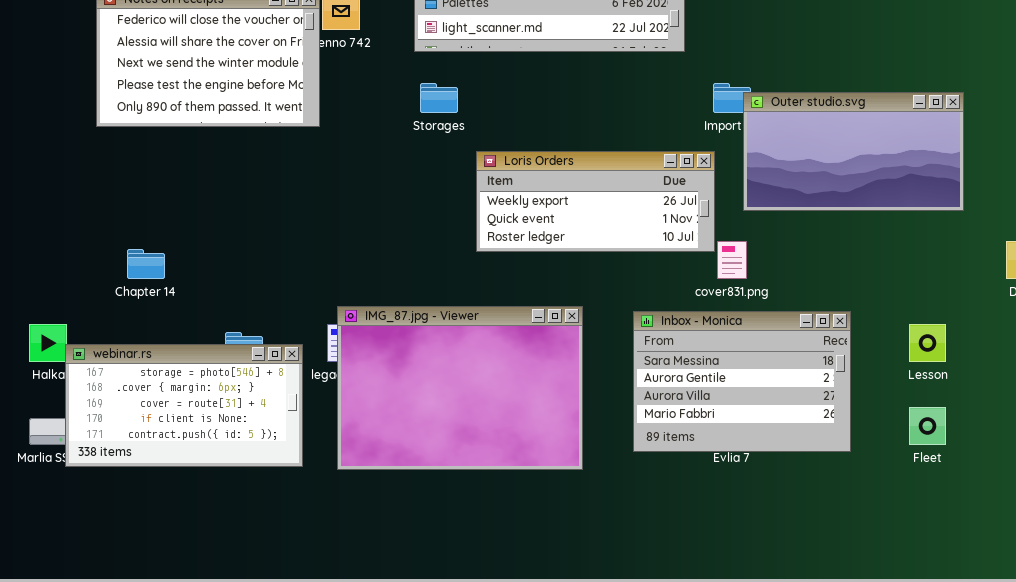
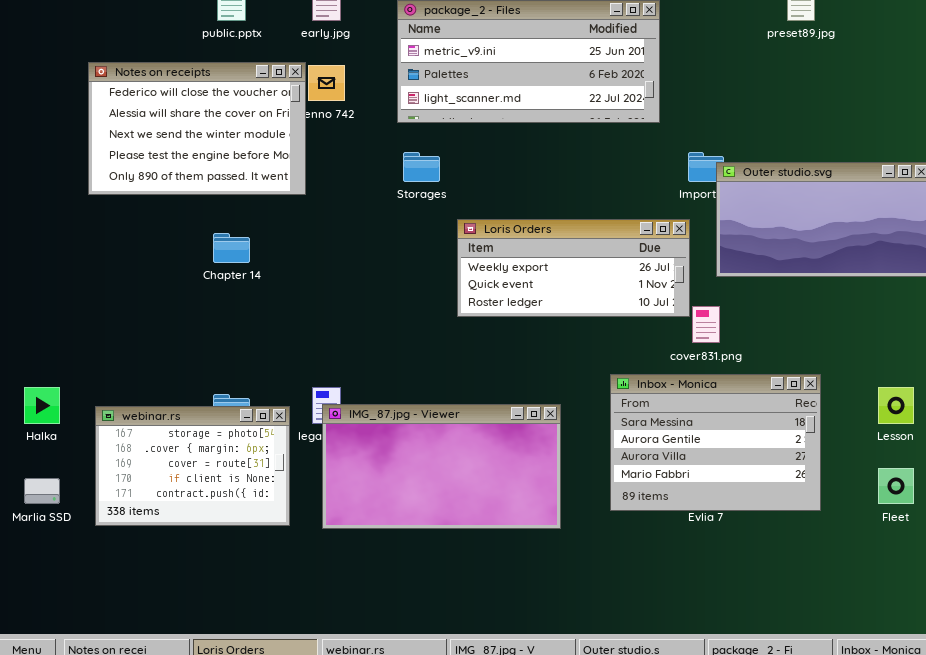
Chapter 14: [127,249,165,279] -> [213,233,250,263], moved
IMG_87.jpg - Viewer: [337,306,583,470] -> [322,404,561,529], resized
webinar.rs: [65,344,303,467] -> [95,406,290,526], resized

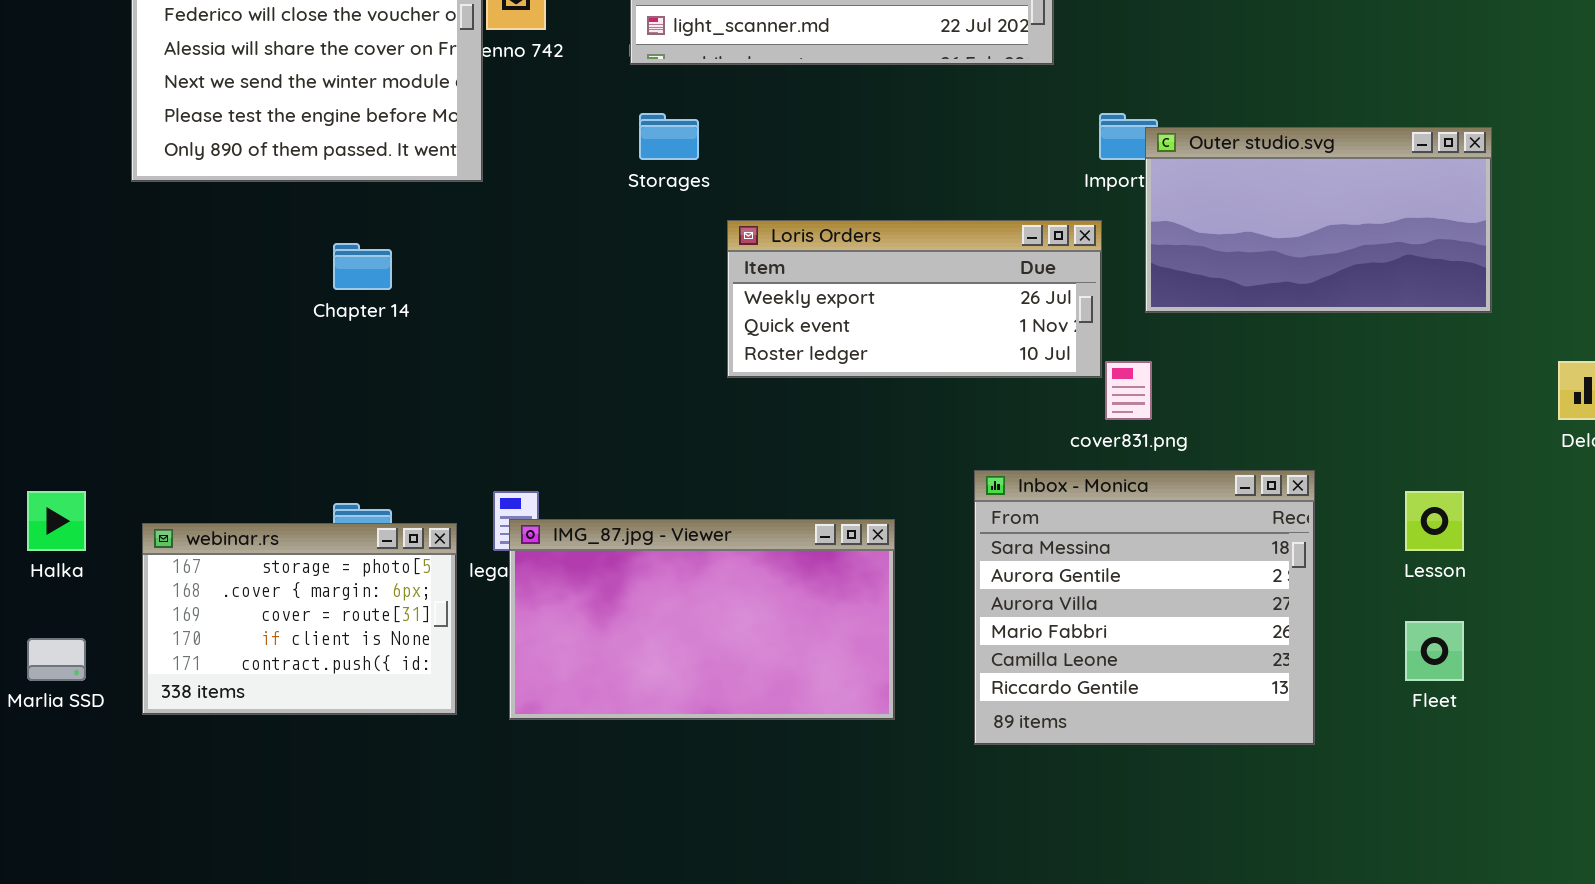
Inbox - Monica: [610,374,821,511] -> [974,470,1315,745], resized

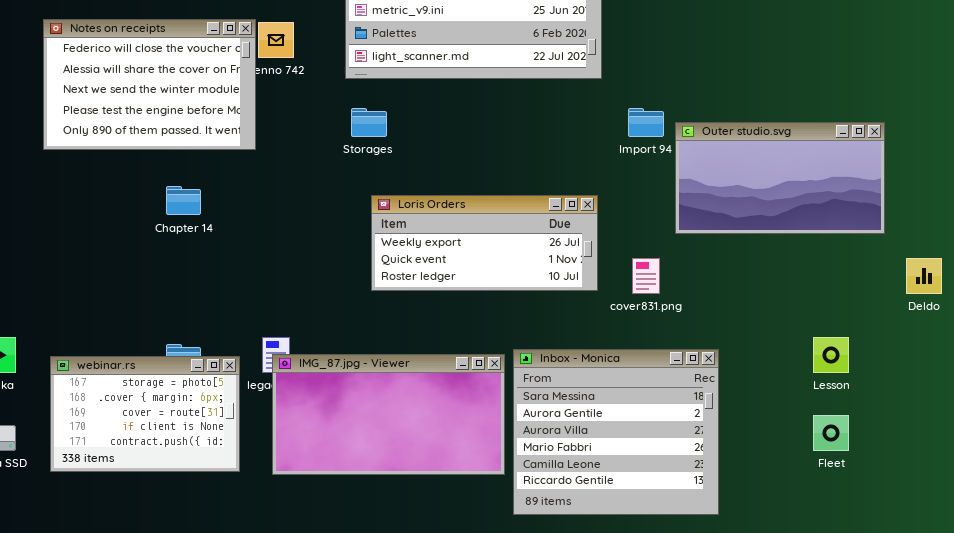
Outer studio.svg: [1145,127,1492,313] -> [675,122,885,234], moved
Loris Orders: [727,220,1102,378] -> [371,195,598,291], moved
Inbox - Monica: [974,470,1315,745] -> [513,349,719,515], moved

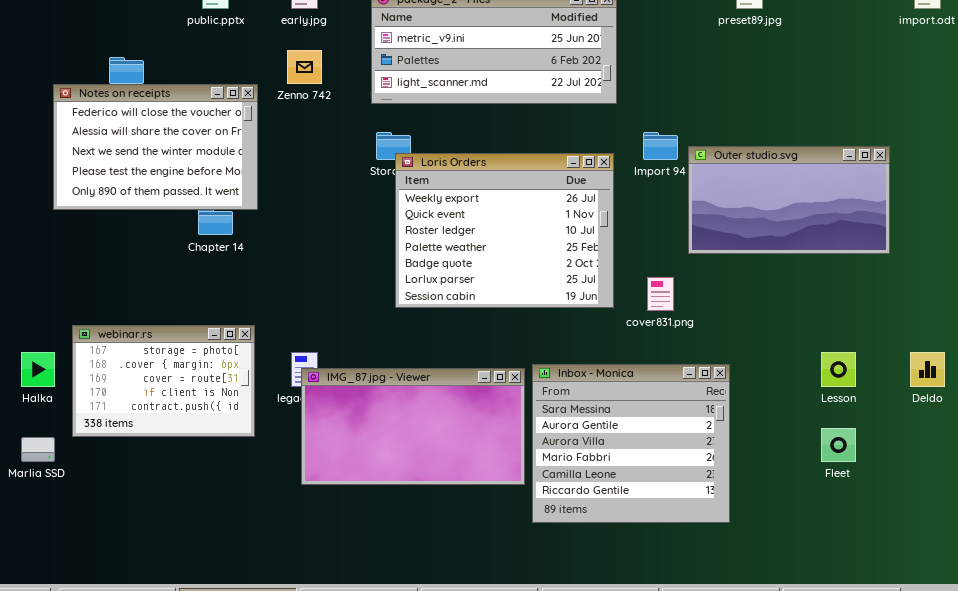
Notes on receipts: [43,19,256,150] -> [53,84,258,210], moved
Loris Orders: [371,195,598,291] -> [395,153,614,308], resized
Deldo: [906,258,942,294] -> [910,352,945,387], moved
webinar.rs: [50,356,240,472] -> [72,325,255,437], moved

